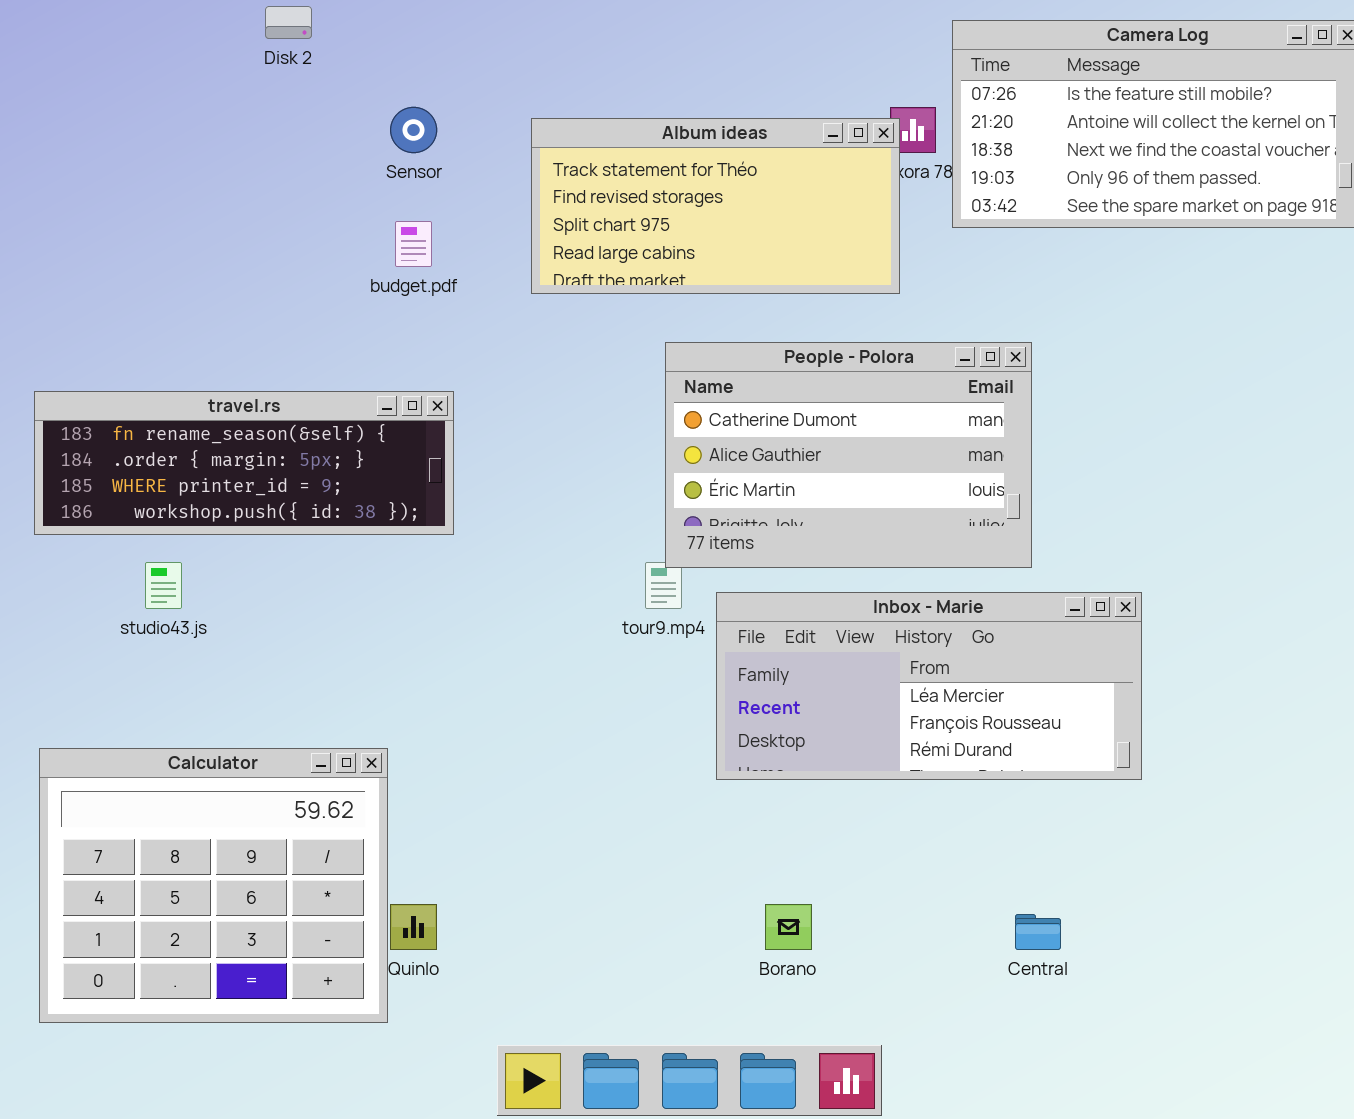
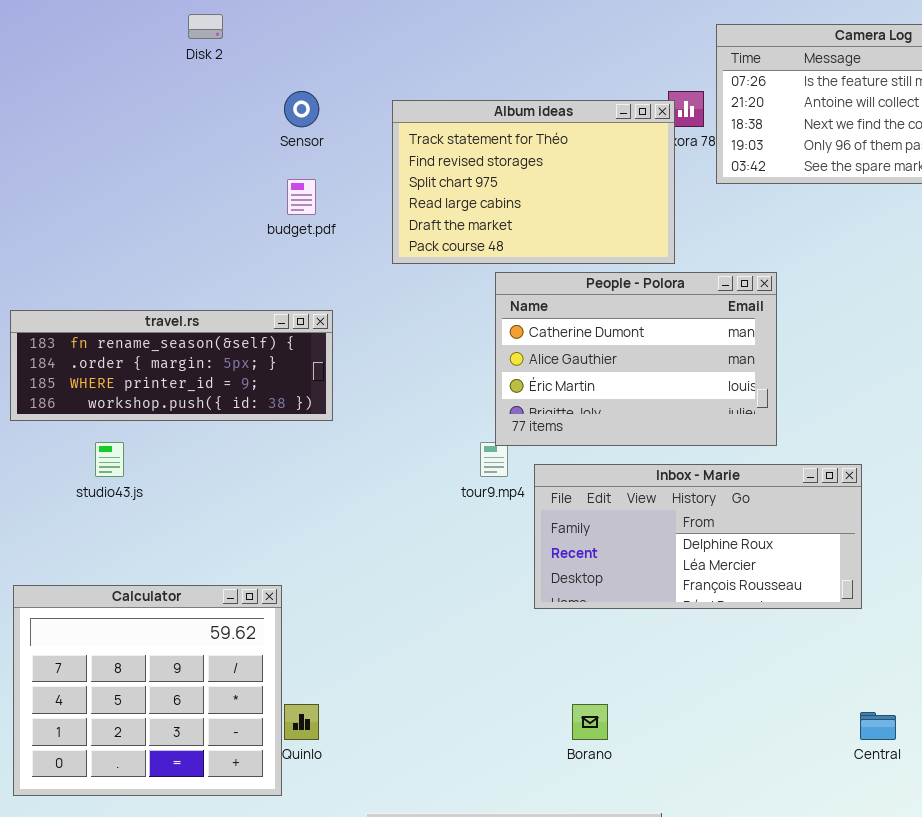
Album ideas: [531,118,900,294] -> [392,100,675,264], resized
Inbox - Marie: [716,592,1142,780] -> [534,464,862,609], scrolled up 1 row
Central: [1015,914,1061,950] -> [860,712,896,740], moved

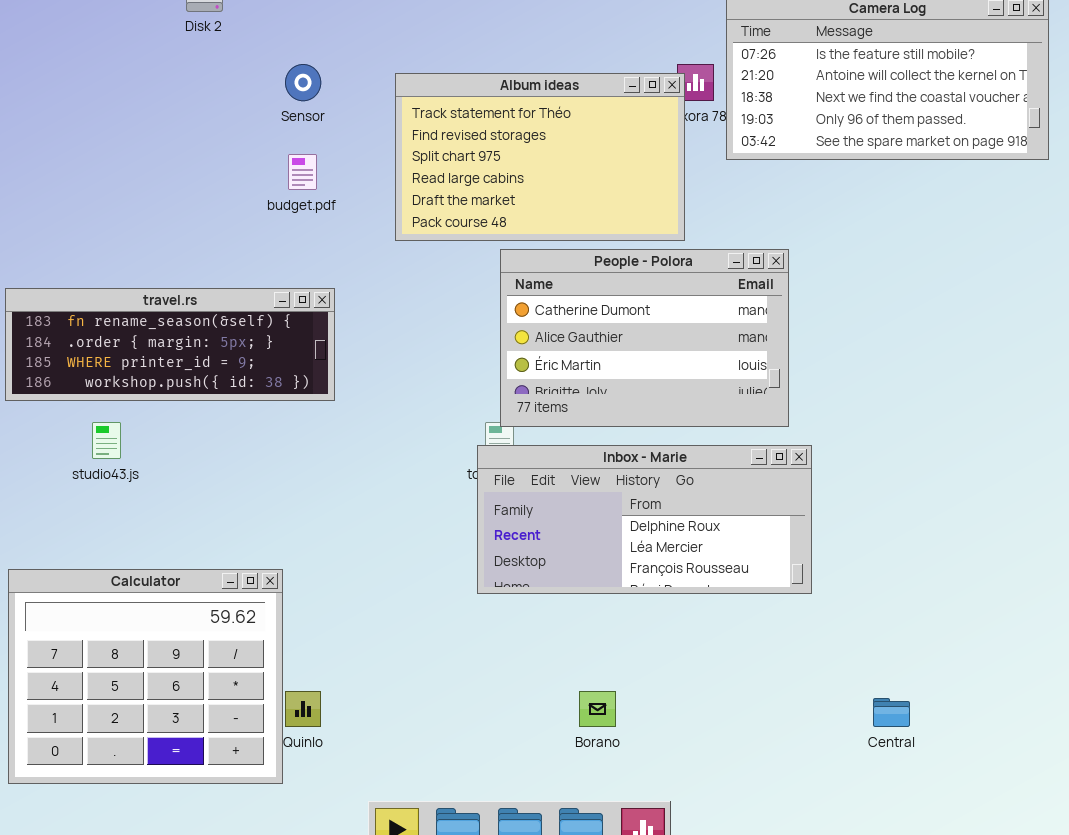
Inbox - Marie: [534,464,862,609] -> [477,445,812,594], moved

